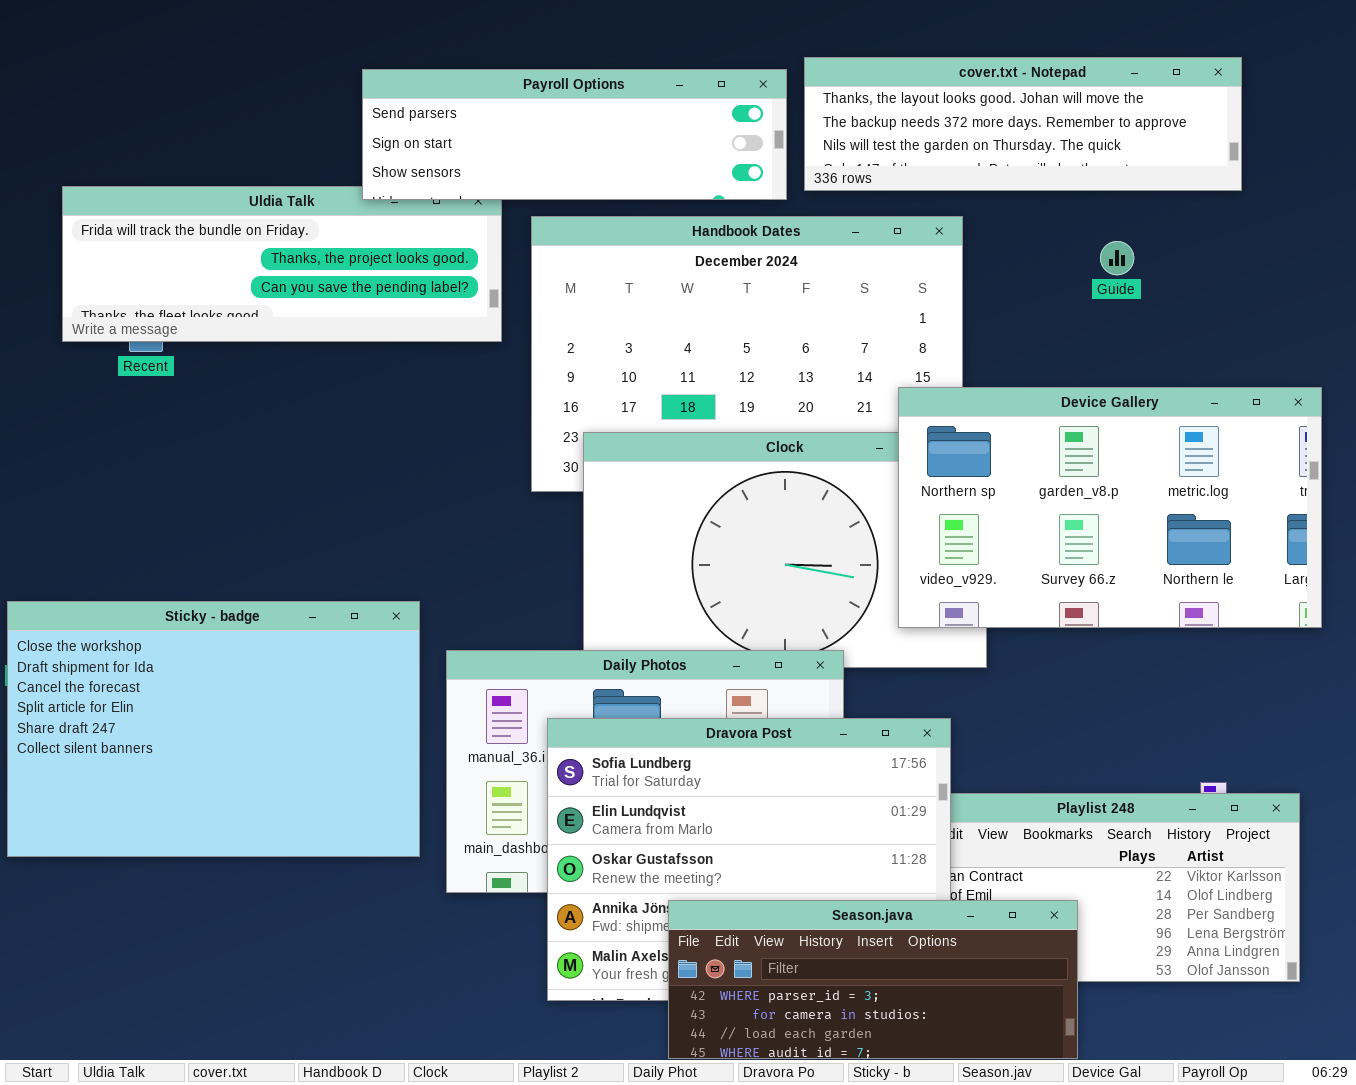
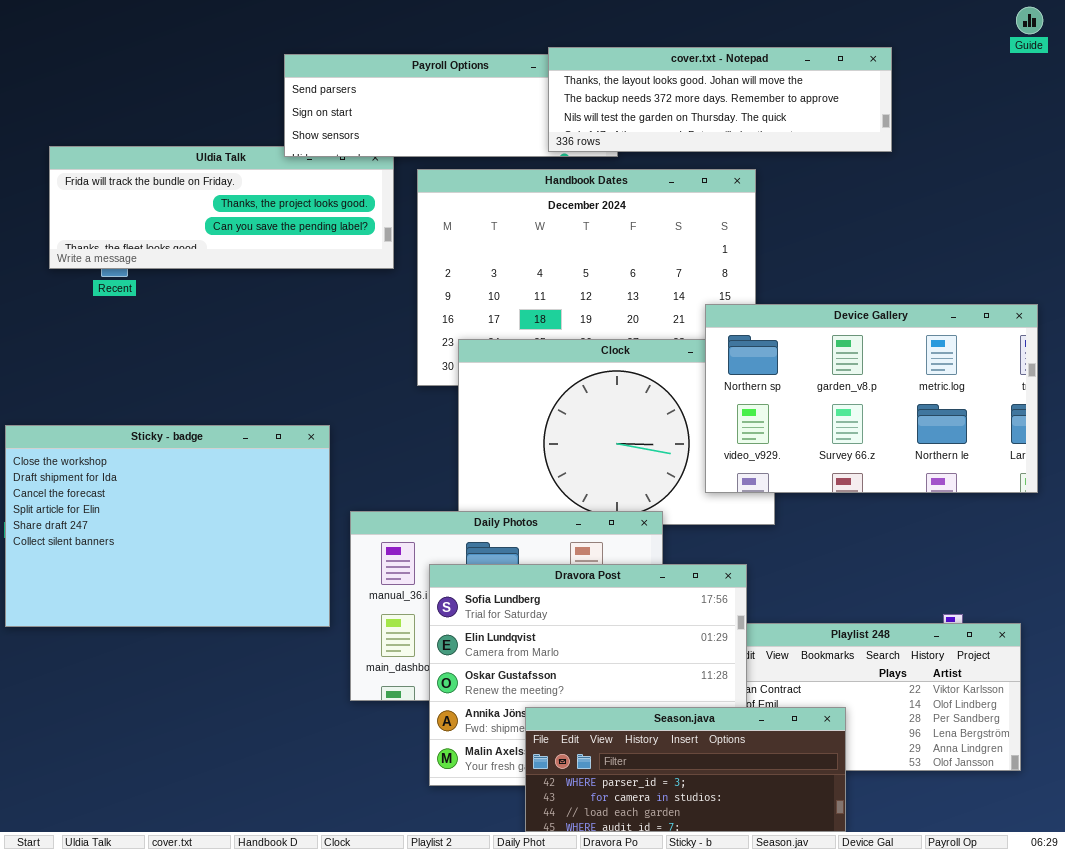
cover.txt - Notepad: [804,57,1242,191] -> [548,47,892,152], moved
Guide: [1100,241,1134,275] -> [1016,7,1043,34], moved
Sticky - badge: [7,601,420,857] -> [5,425,330,627], moved

